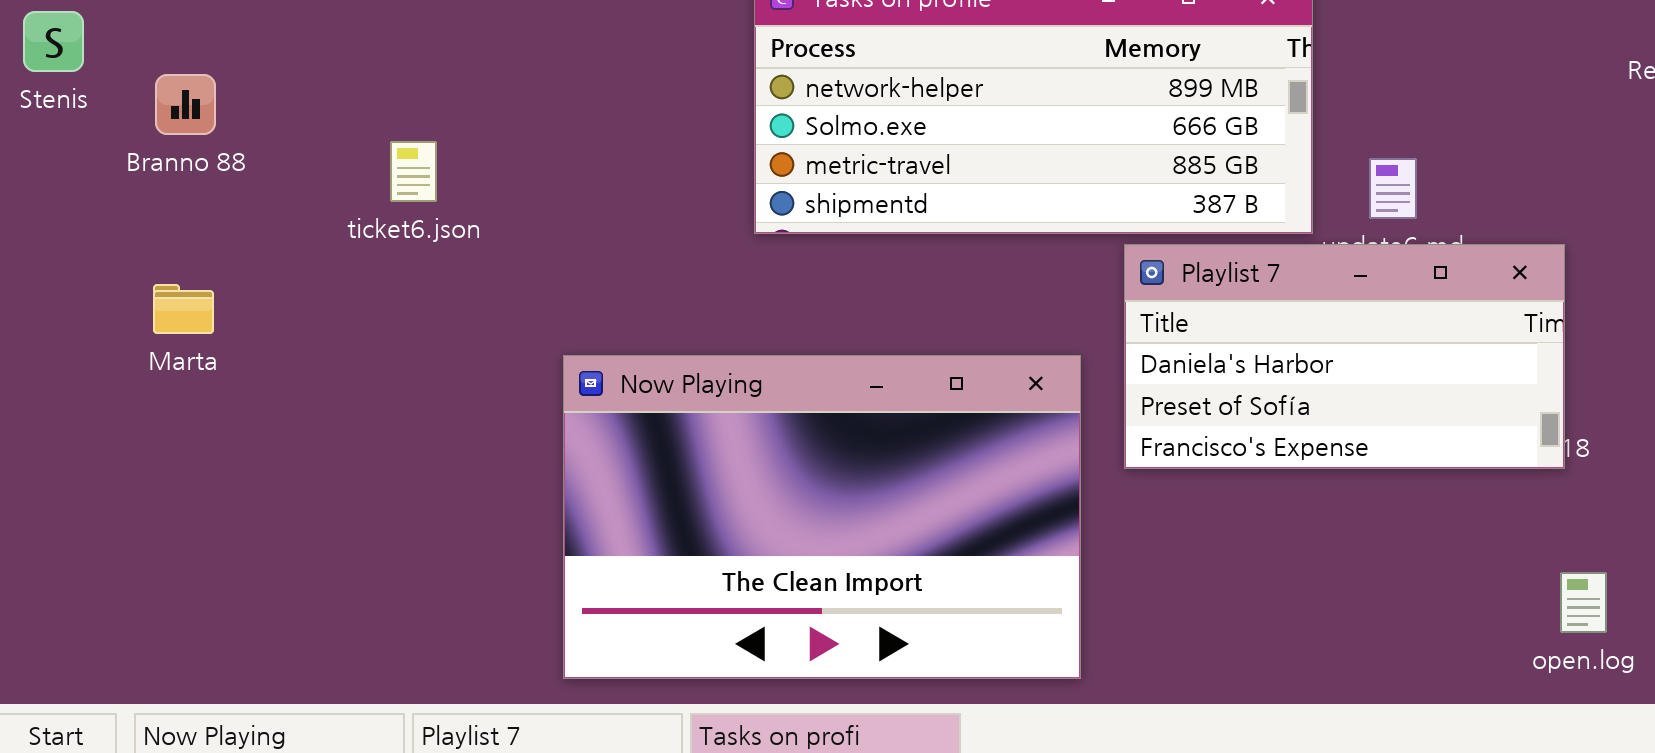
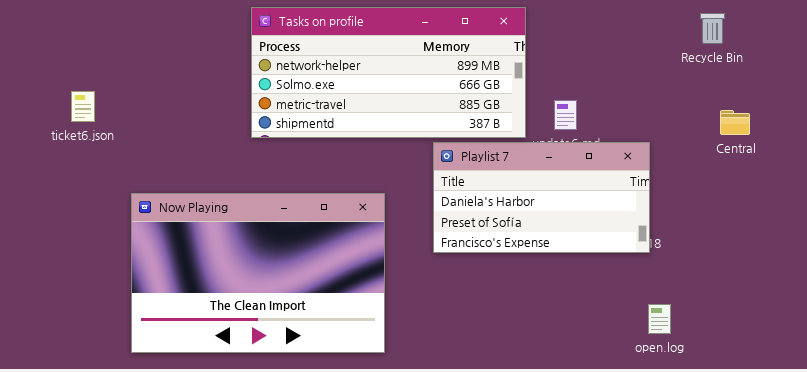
Now Playing: [563,355,1081,679] -> [131,193,385,353], moved

